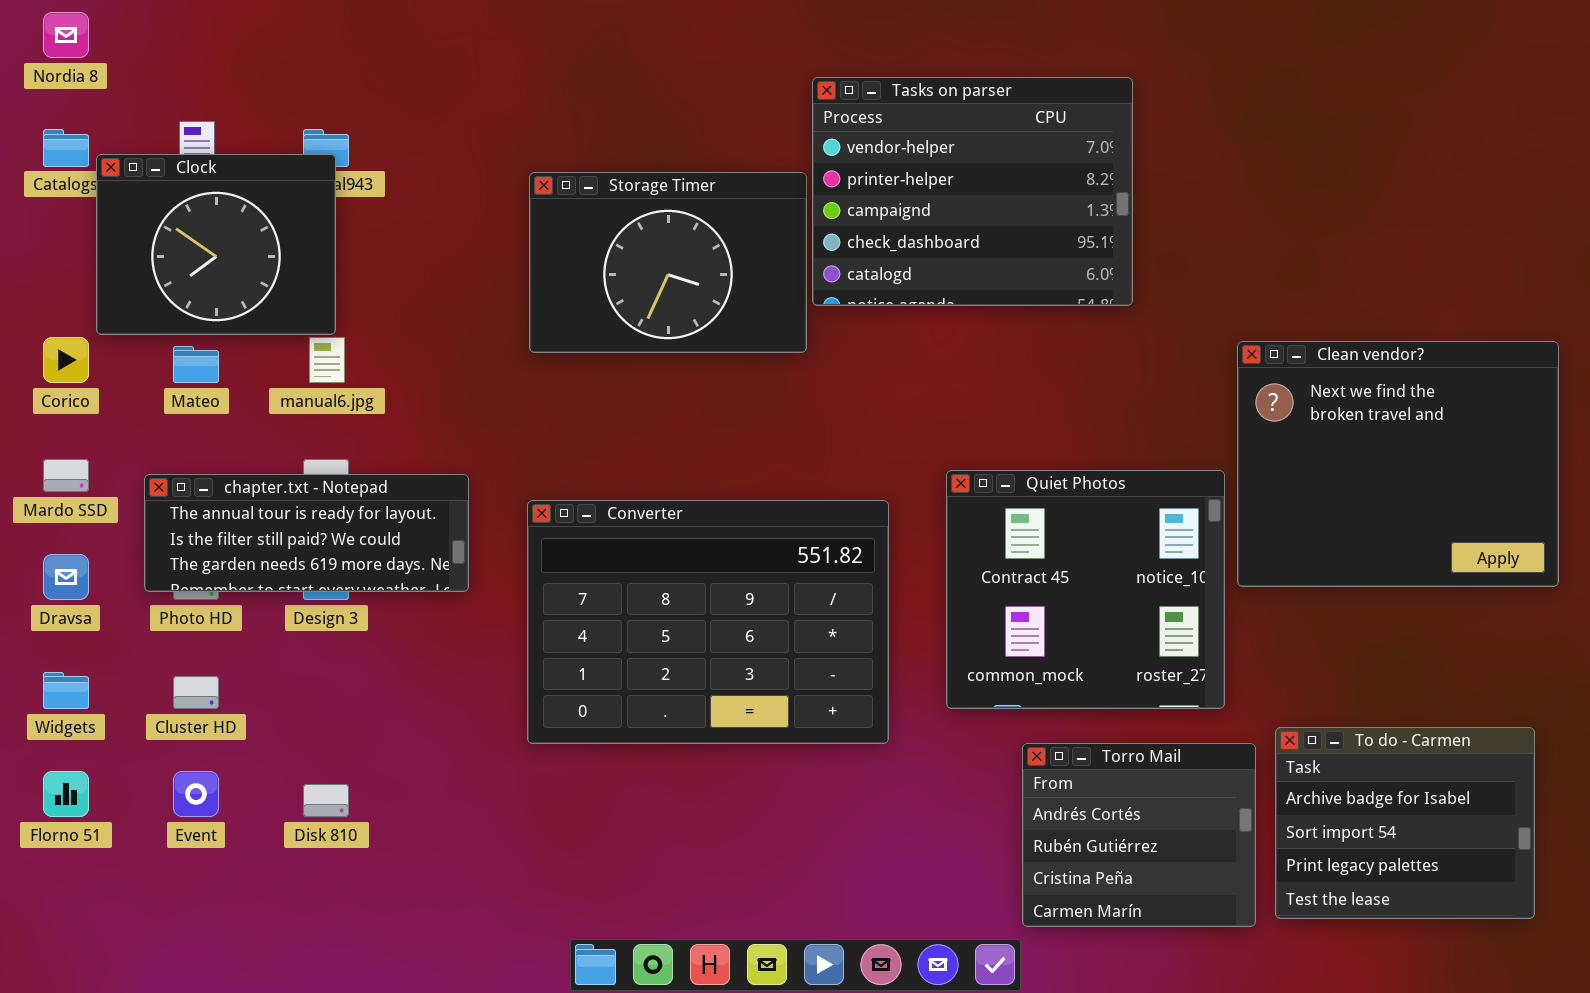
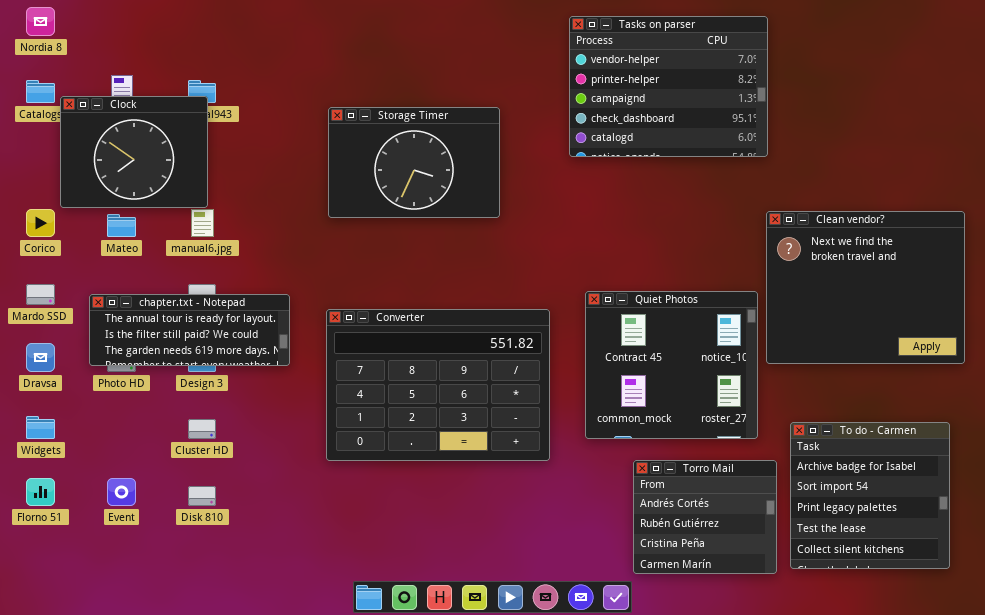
Tasks on parser: [812,77,1133,306] -> [569,16,768,157], moved
Cluster HD: [173,676,219,709] -> [188,419,216,439], moved
To do - Carmen: [1275,727,1535,919] -> [790,422,950,569], resized

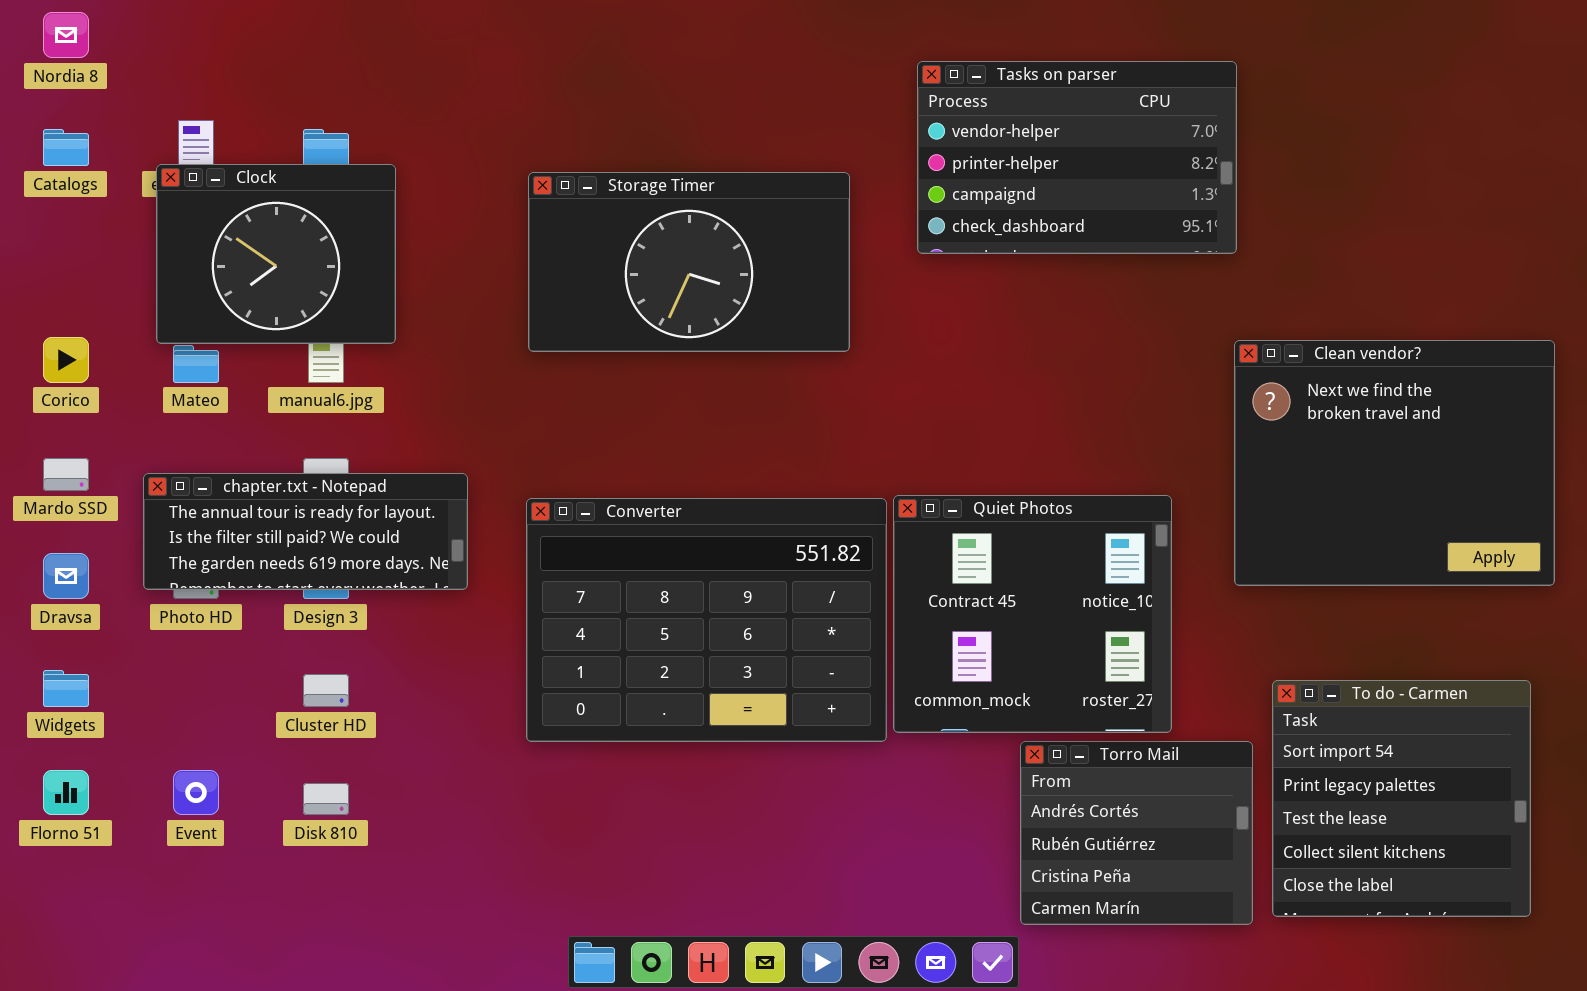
Tasks on parser: [569,16,768,157] -> [917,61,1237,254], resized
Clock: [60,96,208,208] -> [156,164,396,344], moved
Storage Timer: [328,107,500,218] -> [528,172,850,352], resized
Quiet Photos: [585,291,758,439] -> [893,495,1172,733], moved
To do - Carmen: [790,422,950,569] -> [1272,680,1531,917], scrolled down 1 row

